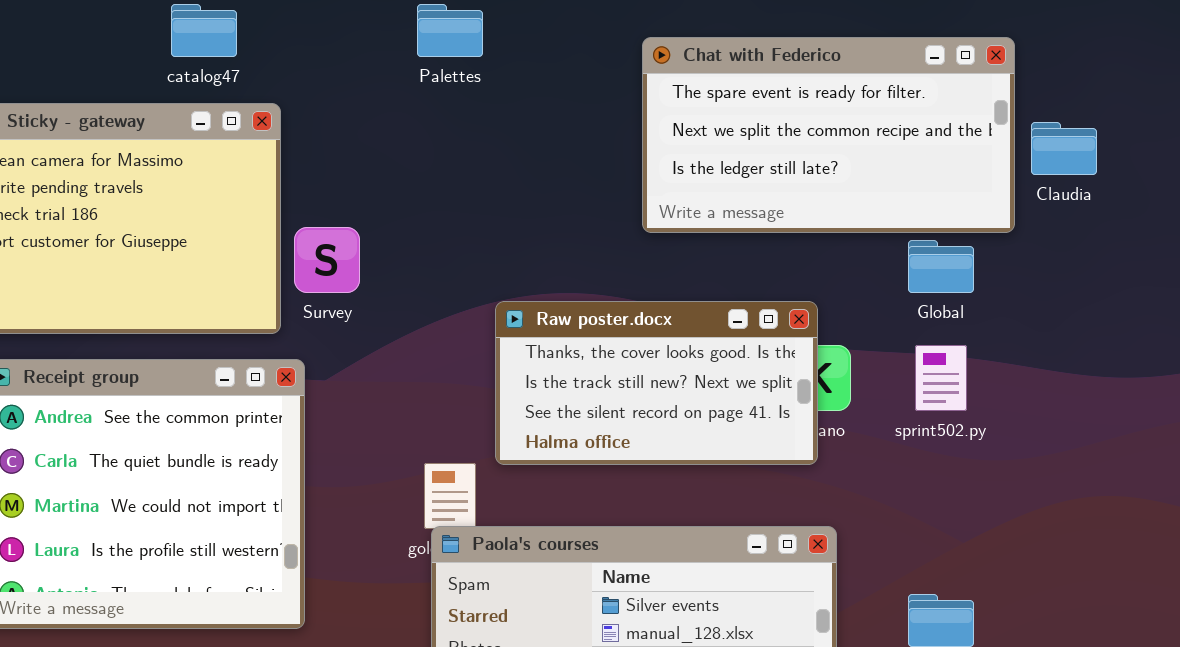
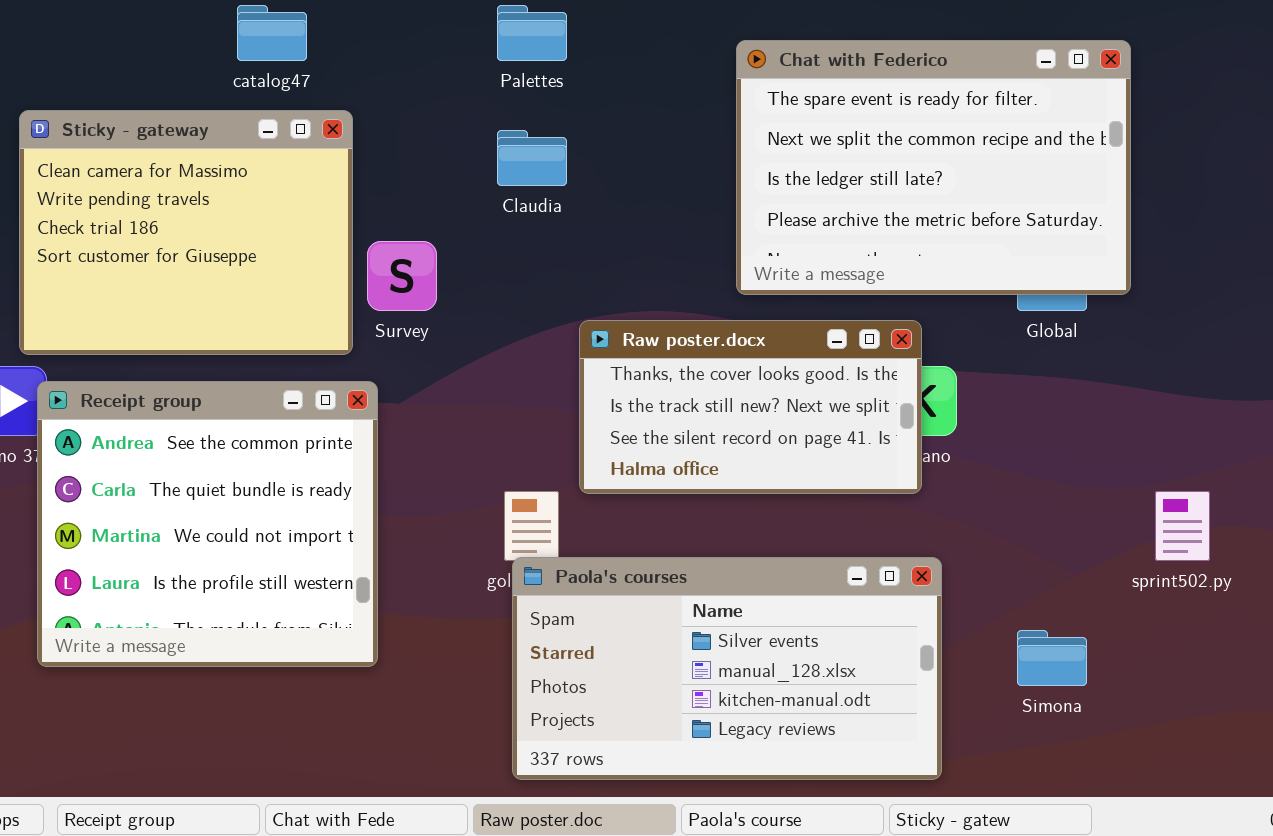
Chat with Federico: [642,37,1015,233] -> [736,40,1131,295], resized
Claudia: [1031,122,1097,175] -> [497,130,567,186], moved
sprint502.py: [915,345,967,411] -> [1155,491,1210,561], moved

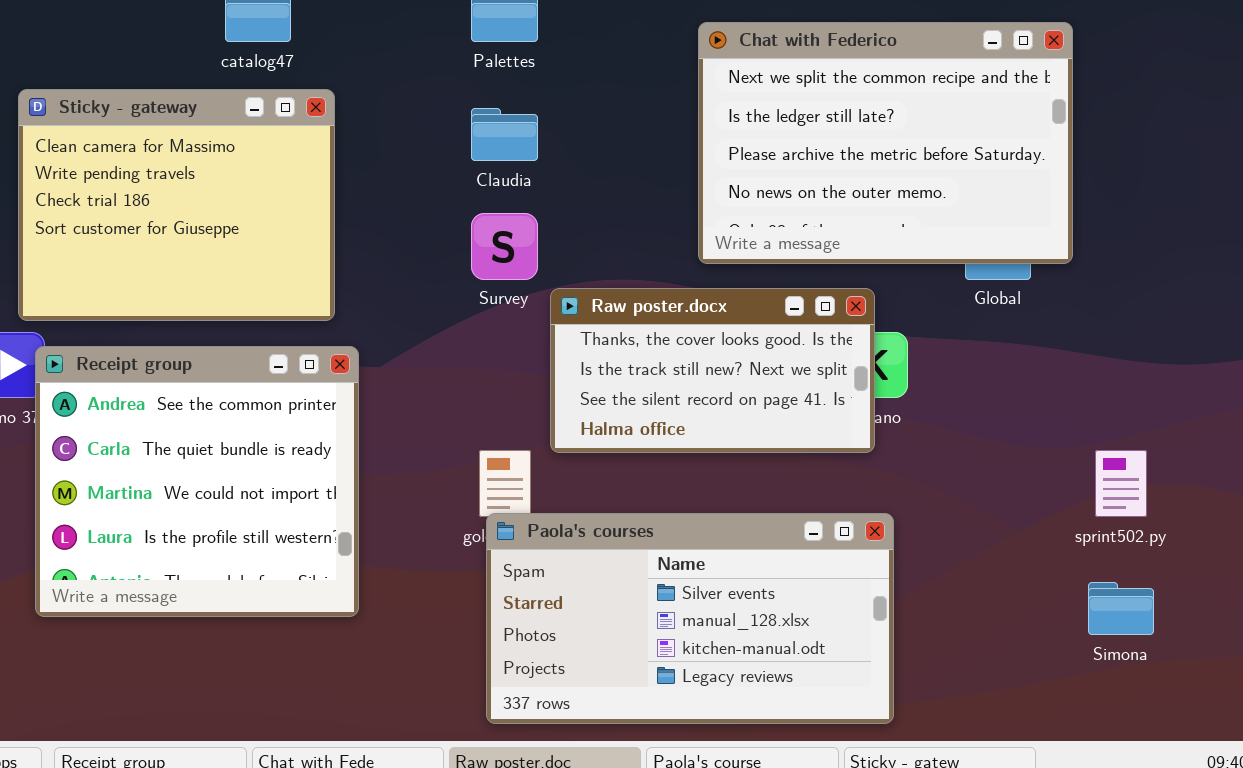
Chat with Federico: [736,40,1131,295] -> [698,22,1073,264], scrolled down 1 row
Survey: [367,241,437,311] -> [471,213,538,280], moved
Simona: [1017,630,1087,686] -> [1088,582,1154,635], moved

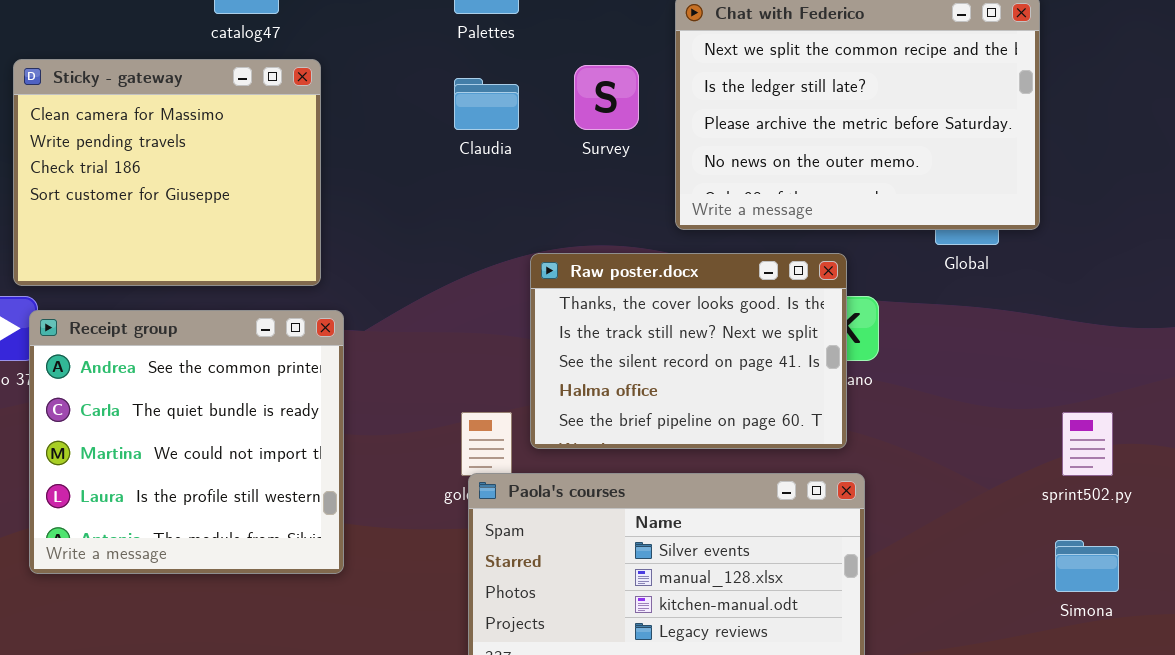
Survey: [471,213,538,280] -> [574,65,639,130], moved
Raw poster.docx: [550,288,875,453] -> [530,253,847,449], resized

